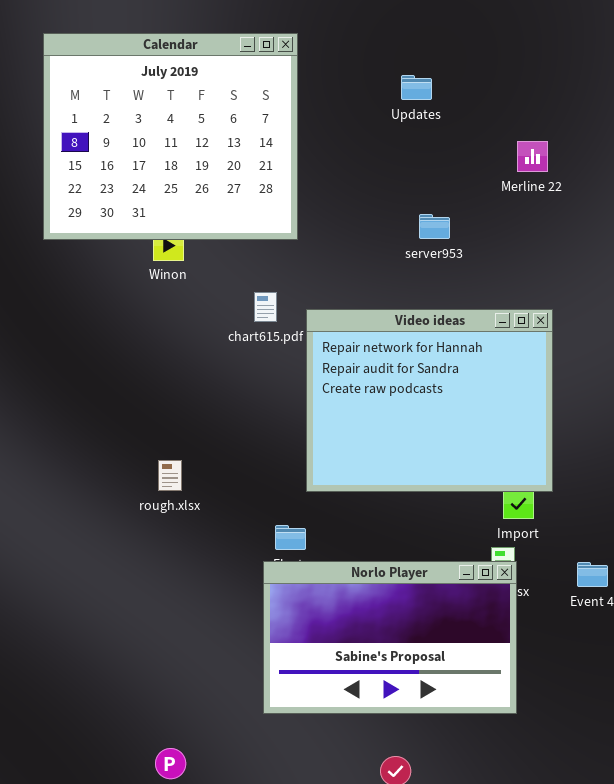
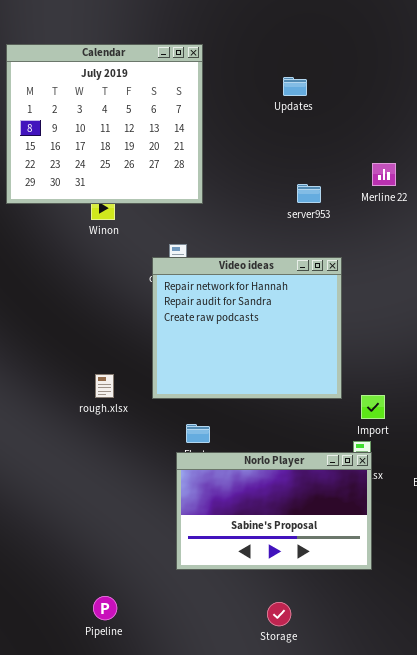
Merline 22: [517,141,548,172] -> [372,163,396,186], moved
Video ideas: [306,309,553,492] -> [152,257,342,399], moved

